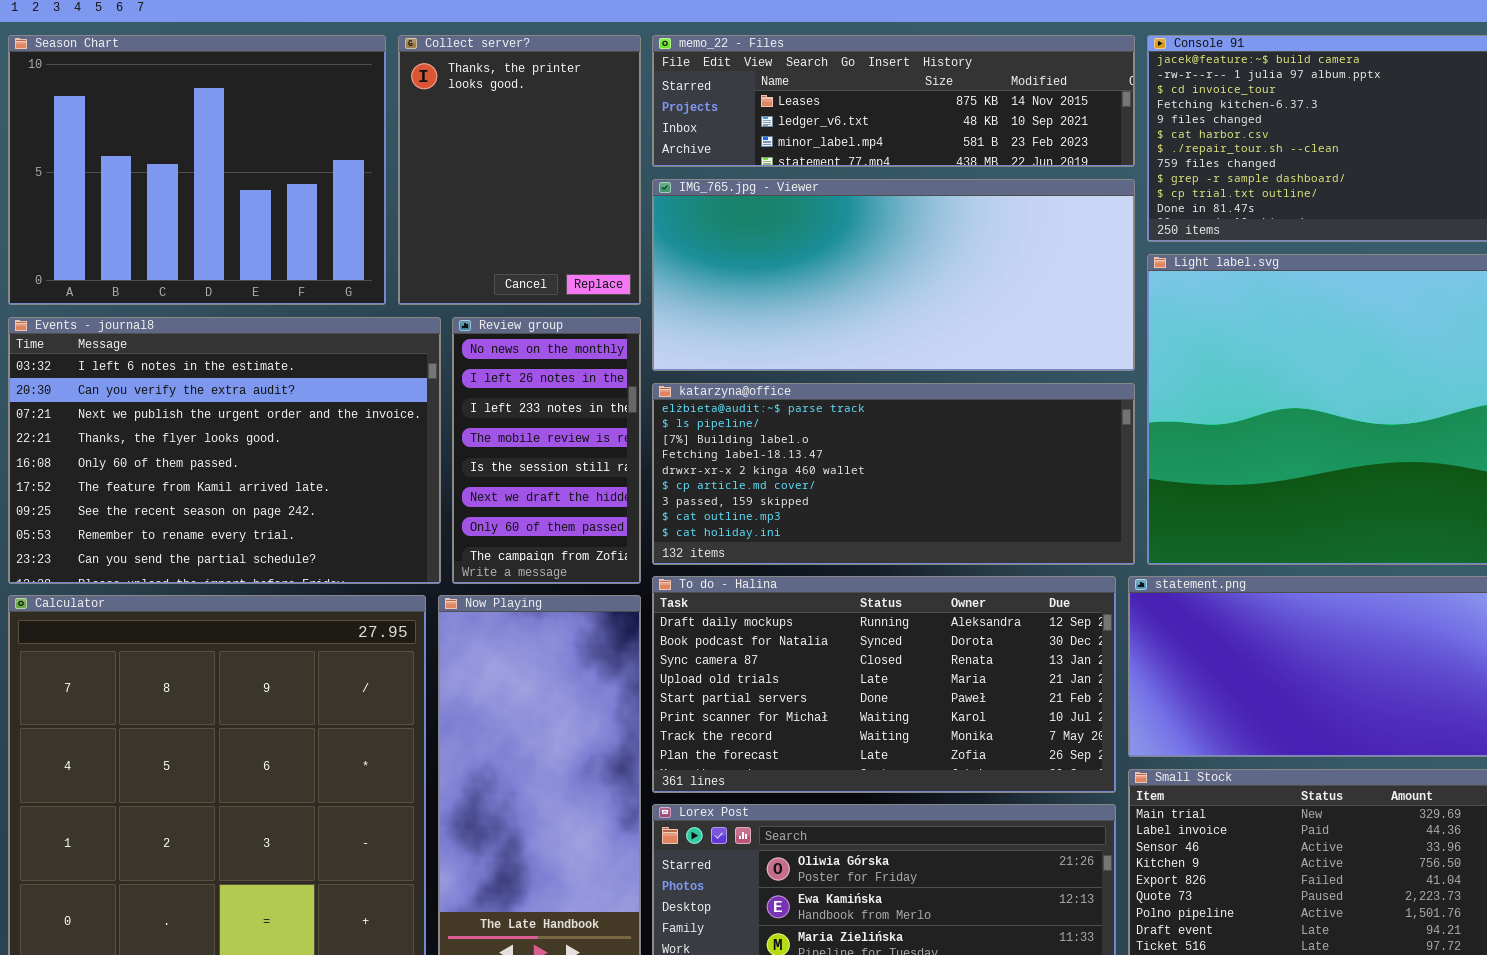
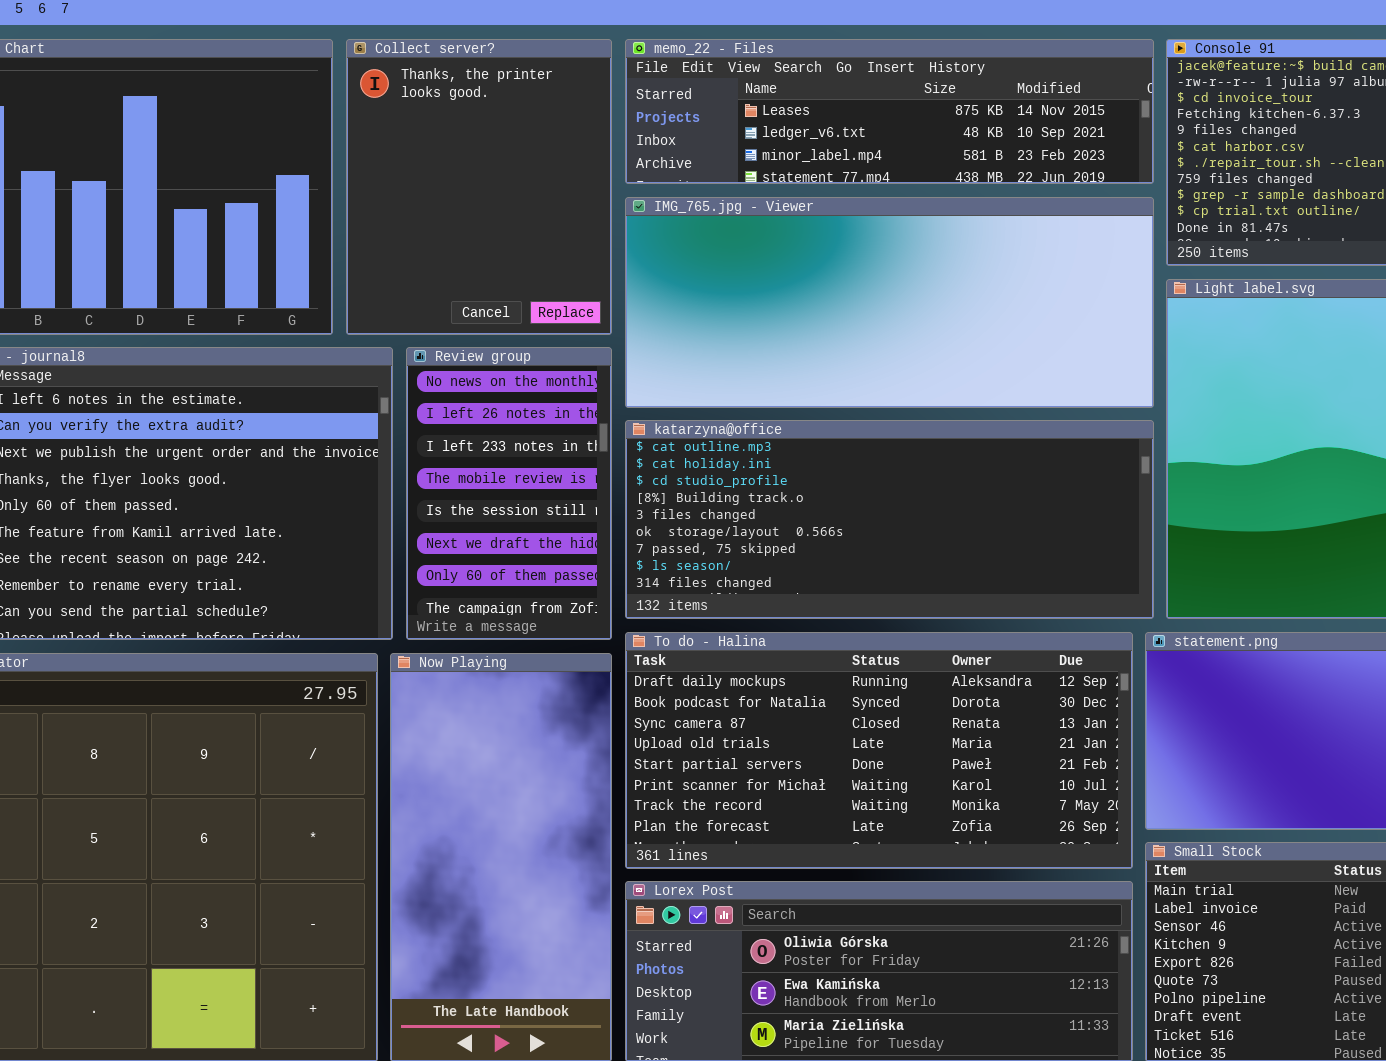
katarzyna@office: [652,383,1135,565] -> [625,420,1154,619], scrolled down 7 rows

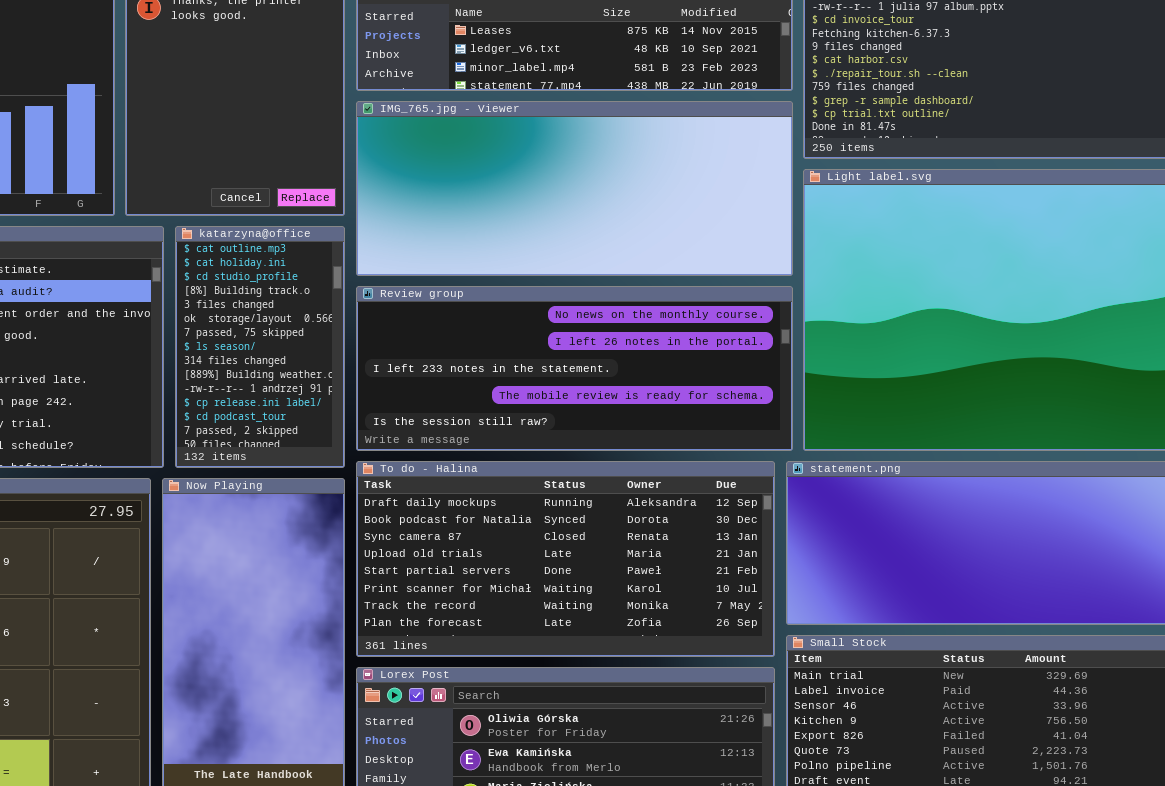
Review group: [406,347,612,640] -> [356,286,793,451], moved, resized
katarzyna@office: [625,420,1154,619] -> [175,226,345,468], moved, resized

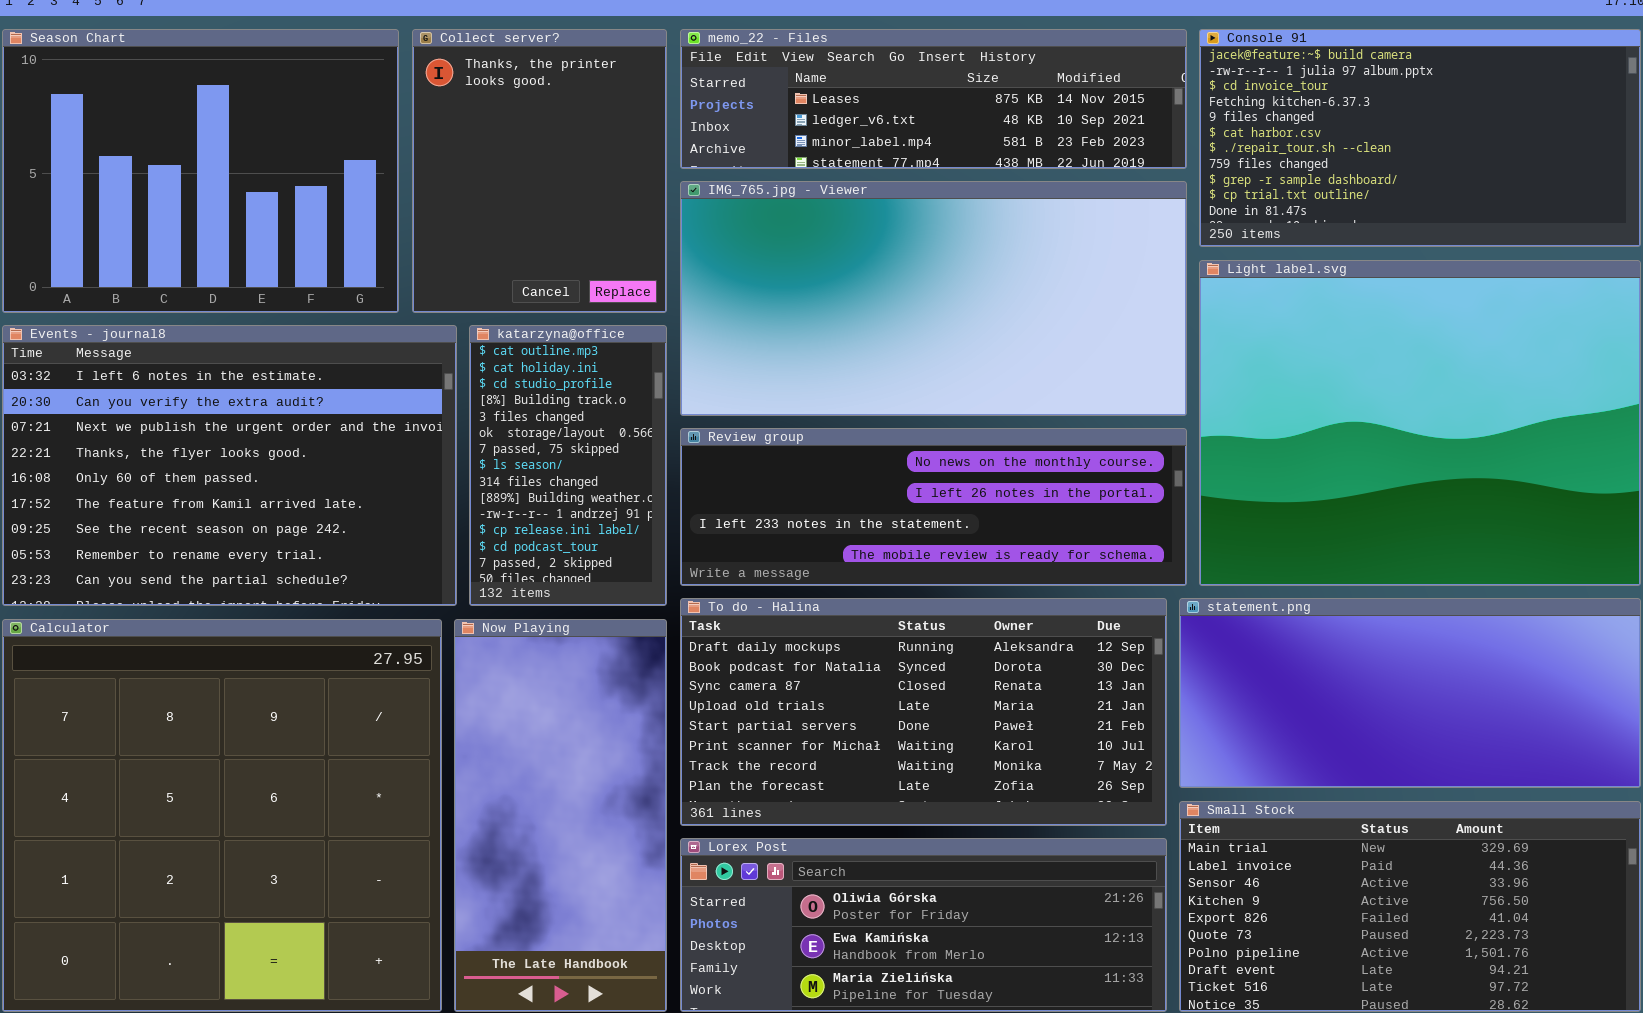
IMG_765.jpg - Viewer: [356,101,793,276] -> [680,181,1187,416], resized
Review group: [356,286,793,451] -> [680,428,1187,586], resized

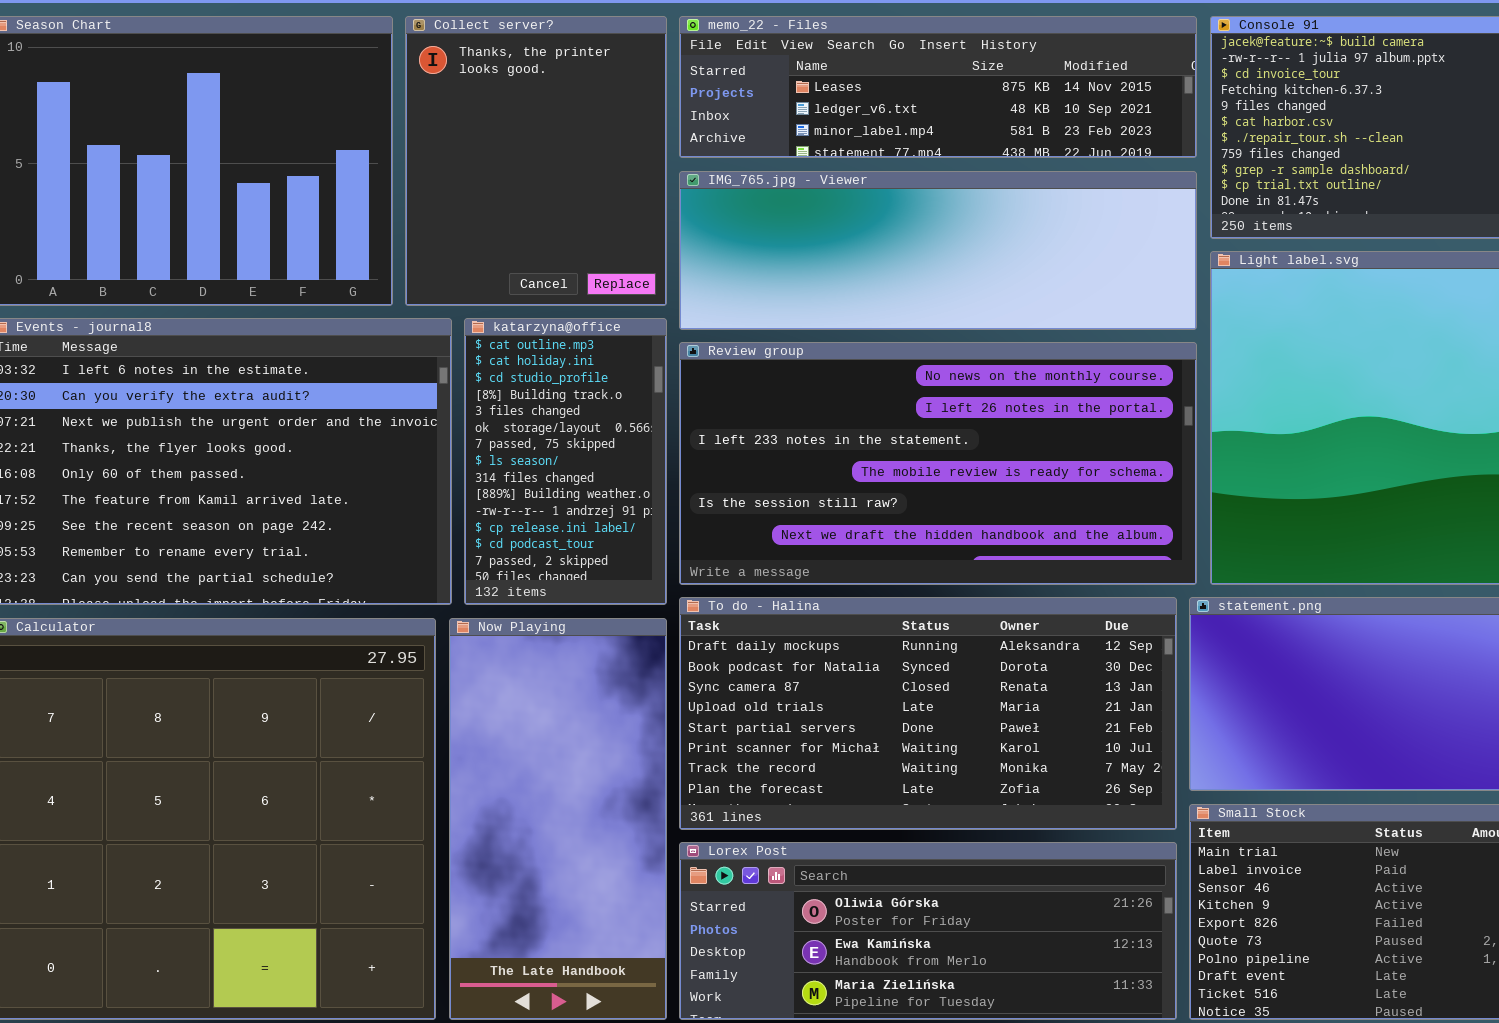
IMG_765.jpg - Viewer: [680,181,1187,416] -> [679,171,1197,330], resized
Review group: [680,428,1187,586] -> [679,342,1197,585], resized

